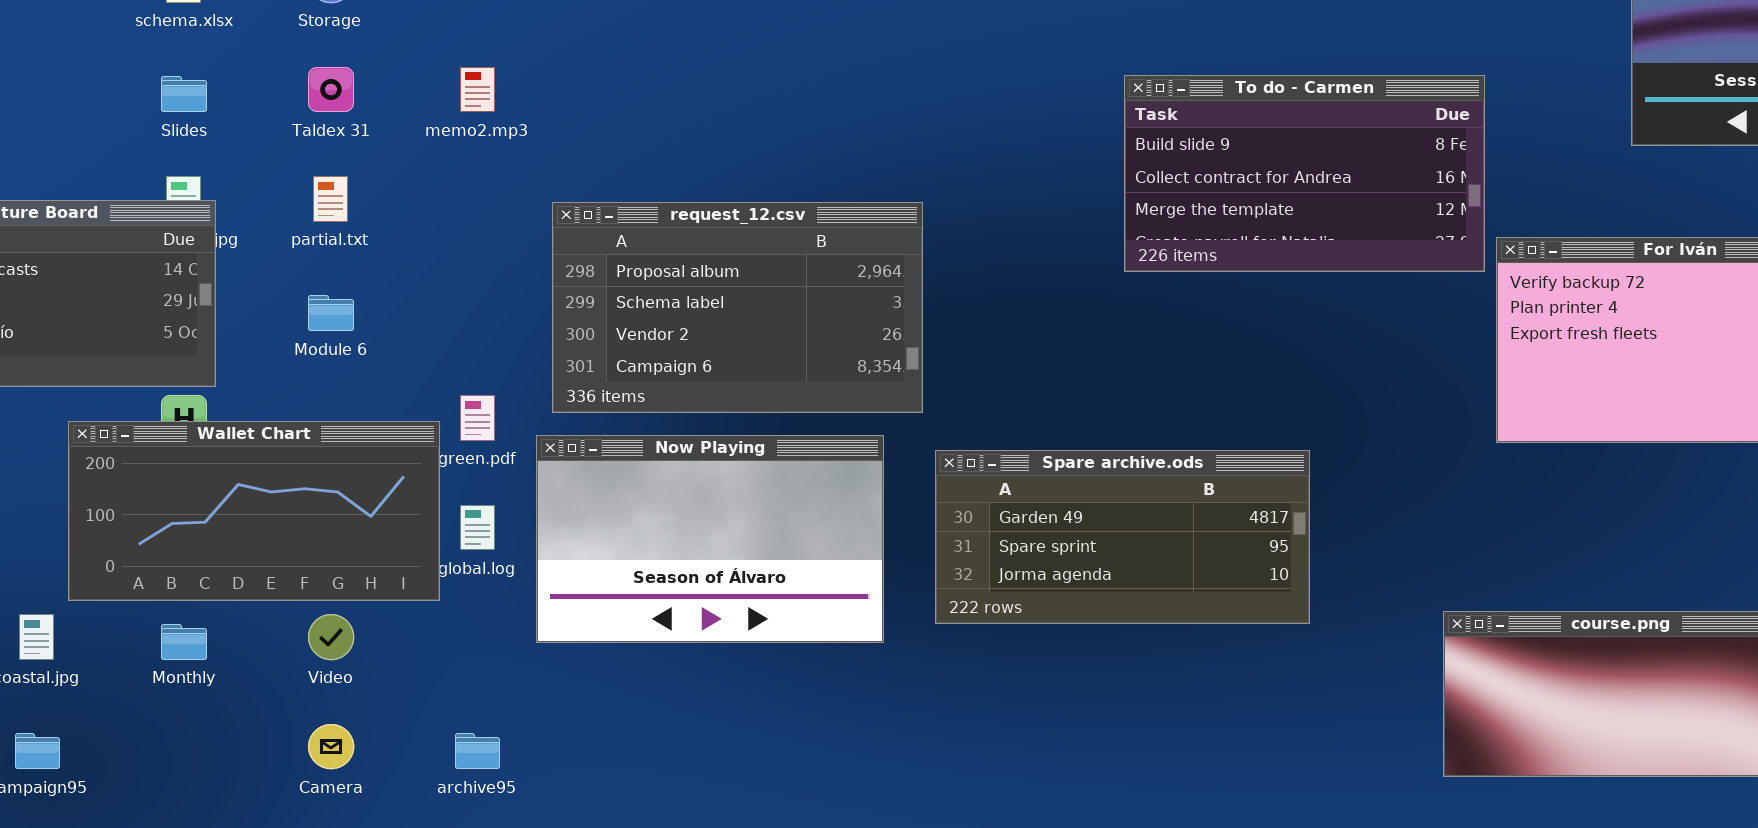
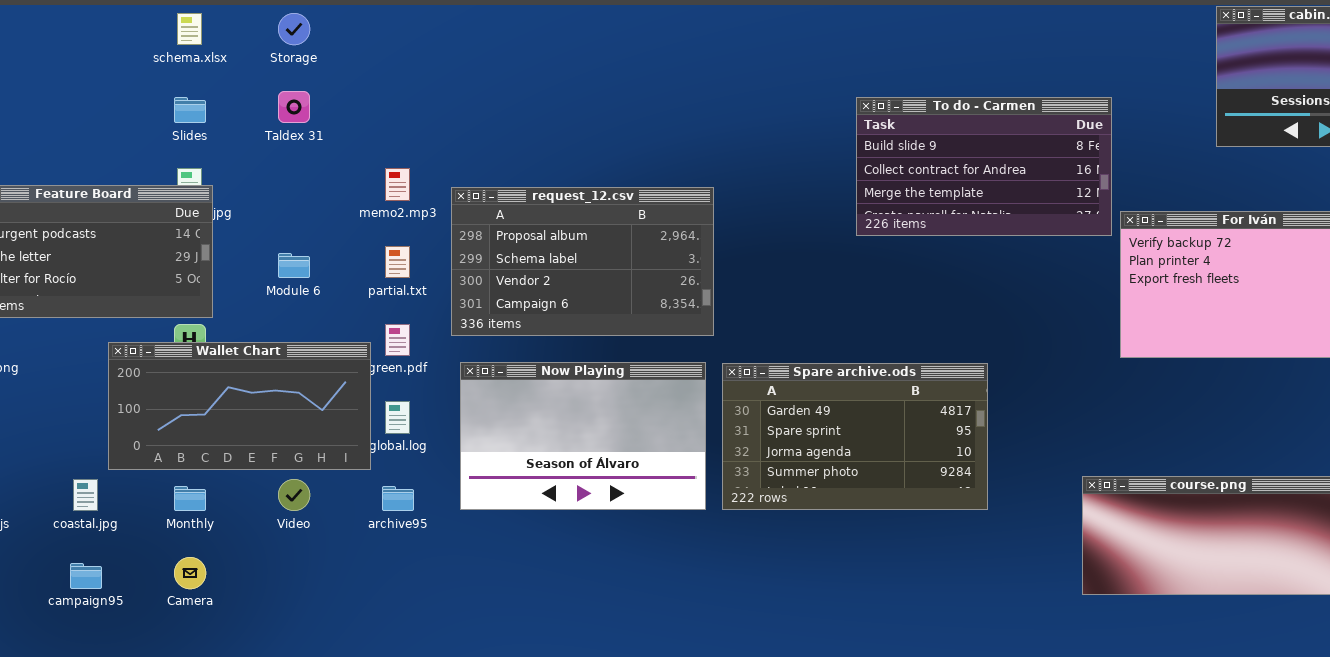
memo2.mp3: [460,67,495,112] -> [385,168,410,201], moved
partial.txt: [313,176,348,222] -> [385,246,410,278], moved
Now Playing: [536,435,884,643] -> [460,362,706,510], moved
Spare archive.ods: [935,450,1310,624] -> [722,363,988,510], resized
Camera: [308,724,354,769] -> [174,557,206,589], moved
archive95: [455,733,500,769] -> [382,486,414,511], moved

